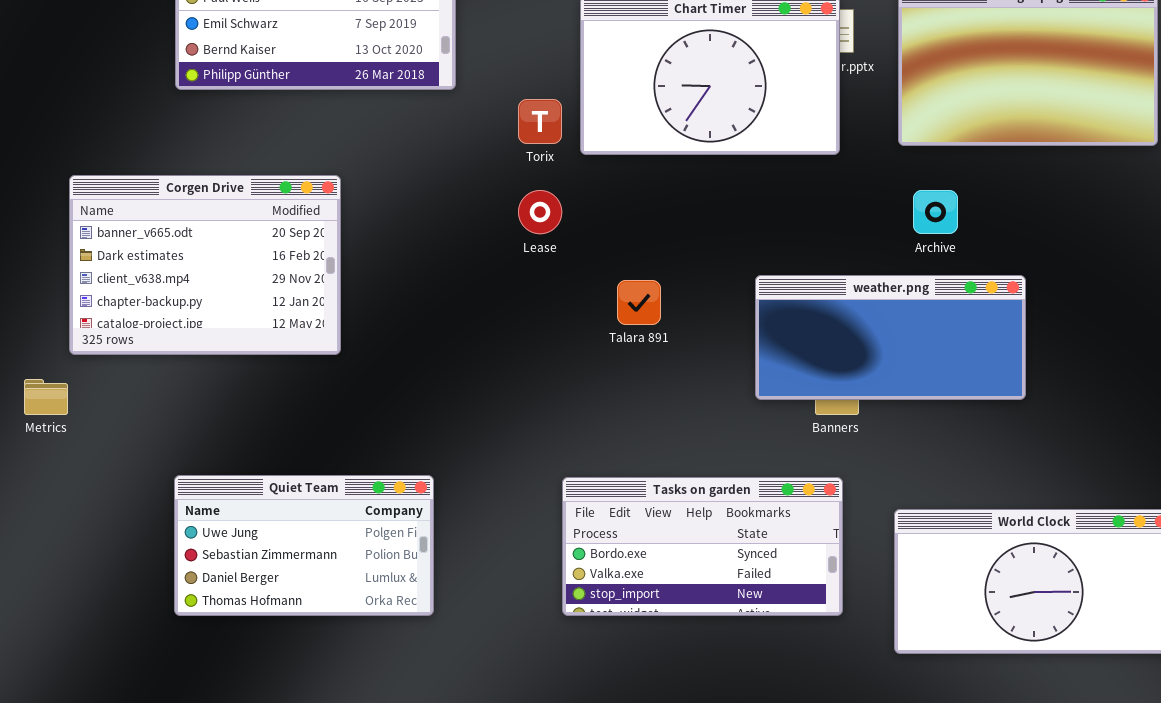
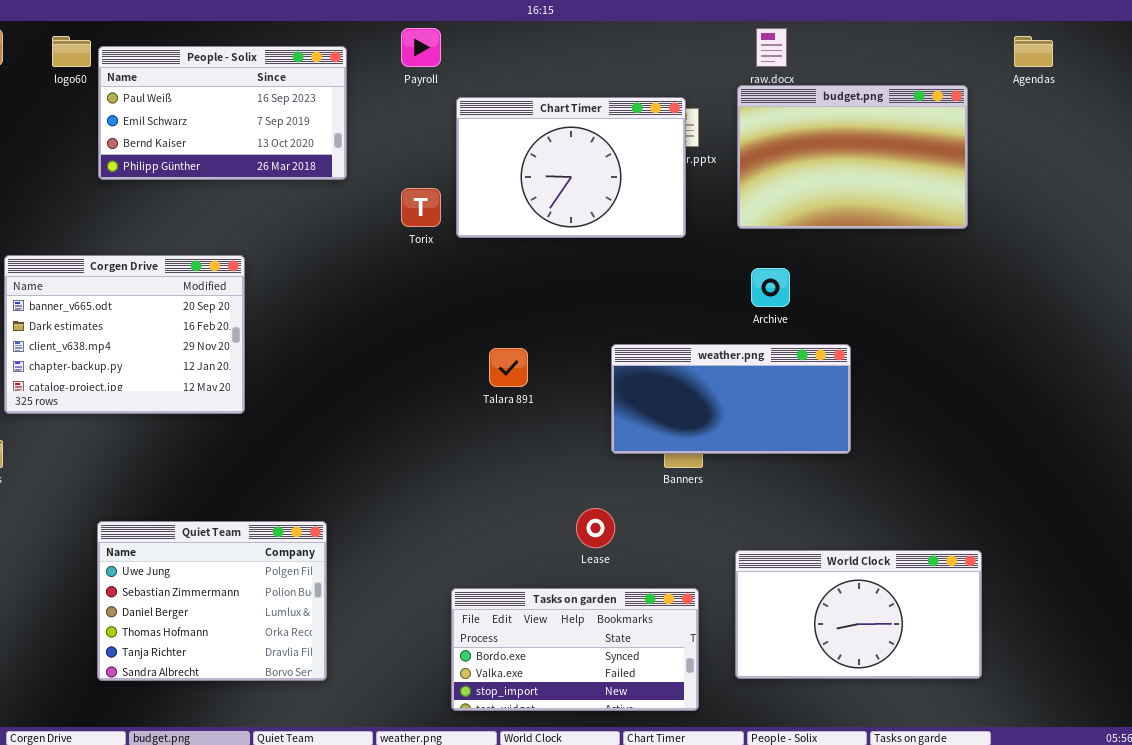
Lease: [518,190,562,234] -> [576,508,615,548], moved
Quiet Team: [174,475,434,616] -> [97,521,327,681], resized
Tasks on garden: [562,477,843,616] -> [451,588,699,711], moved

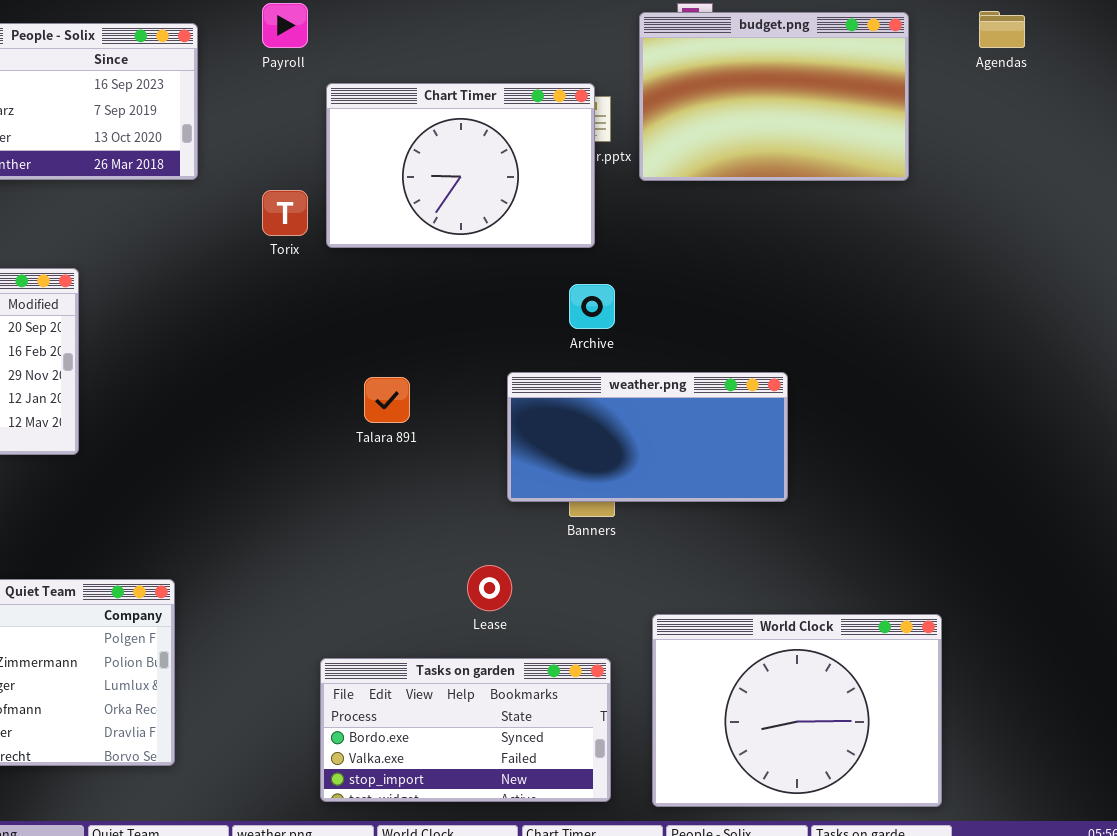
budget.png: [737,85,968,229] -> [639,12,909,181], moved
Archive: [751,268,790,307] -> [569,284,615,329], moved
World Clock: [735,550,982,679] -> [652,614,942,807], resized

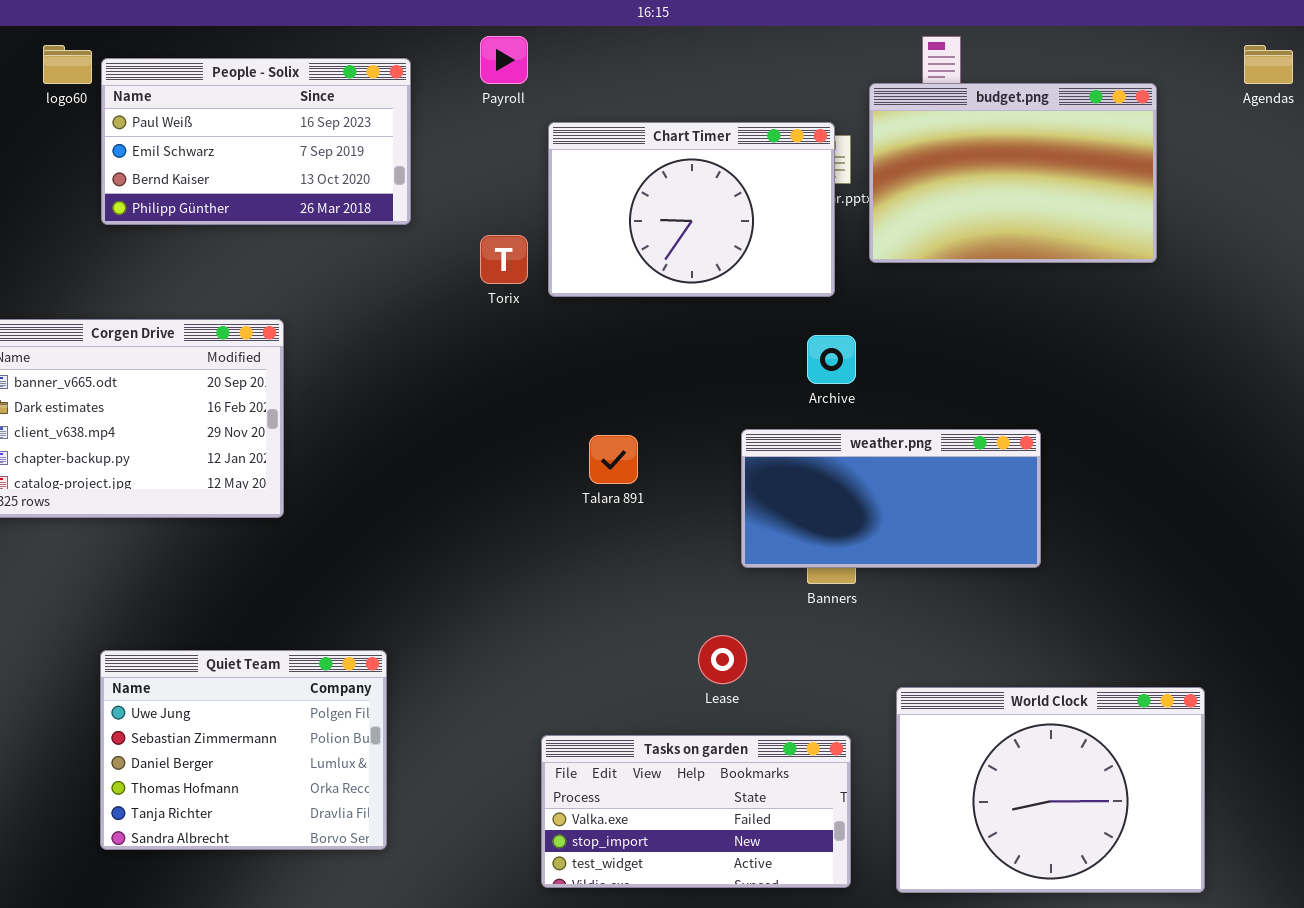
budget.png: [639,12,909,181] -> [869,83,1157,263], moved
Tasks on garden: [320,658,611,802] -> [541,735,851,888], scrolled down 1 row

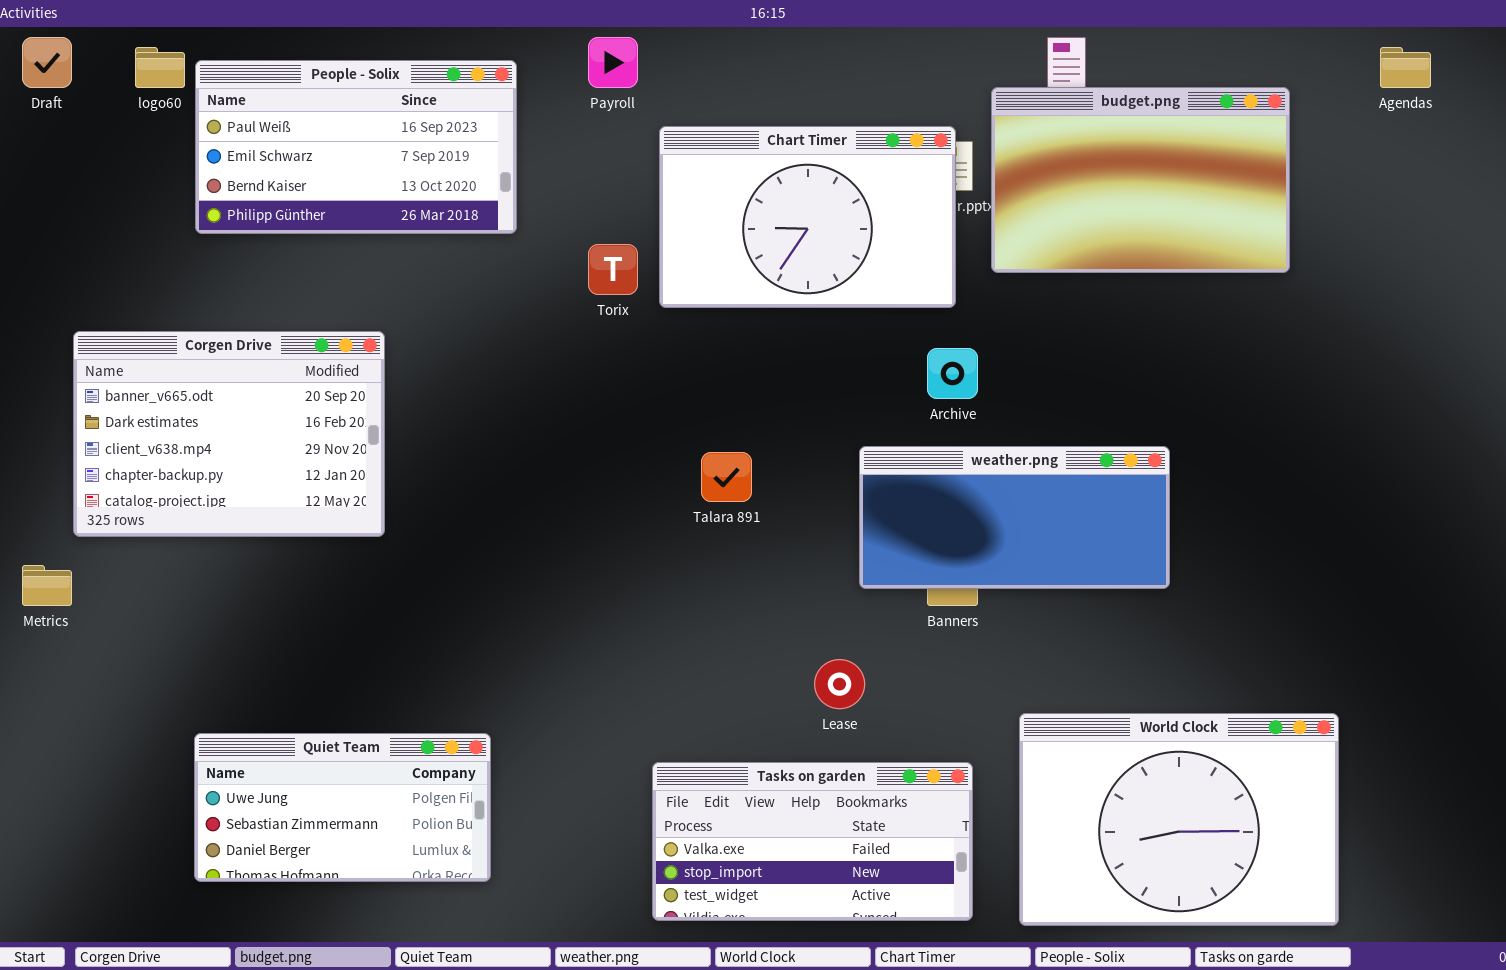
Quiet Team: [100,650,387,850] -> [194,733,491,882], resized

